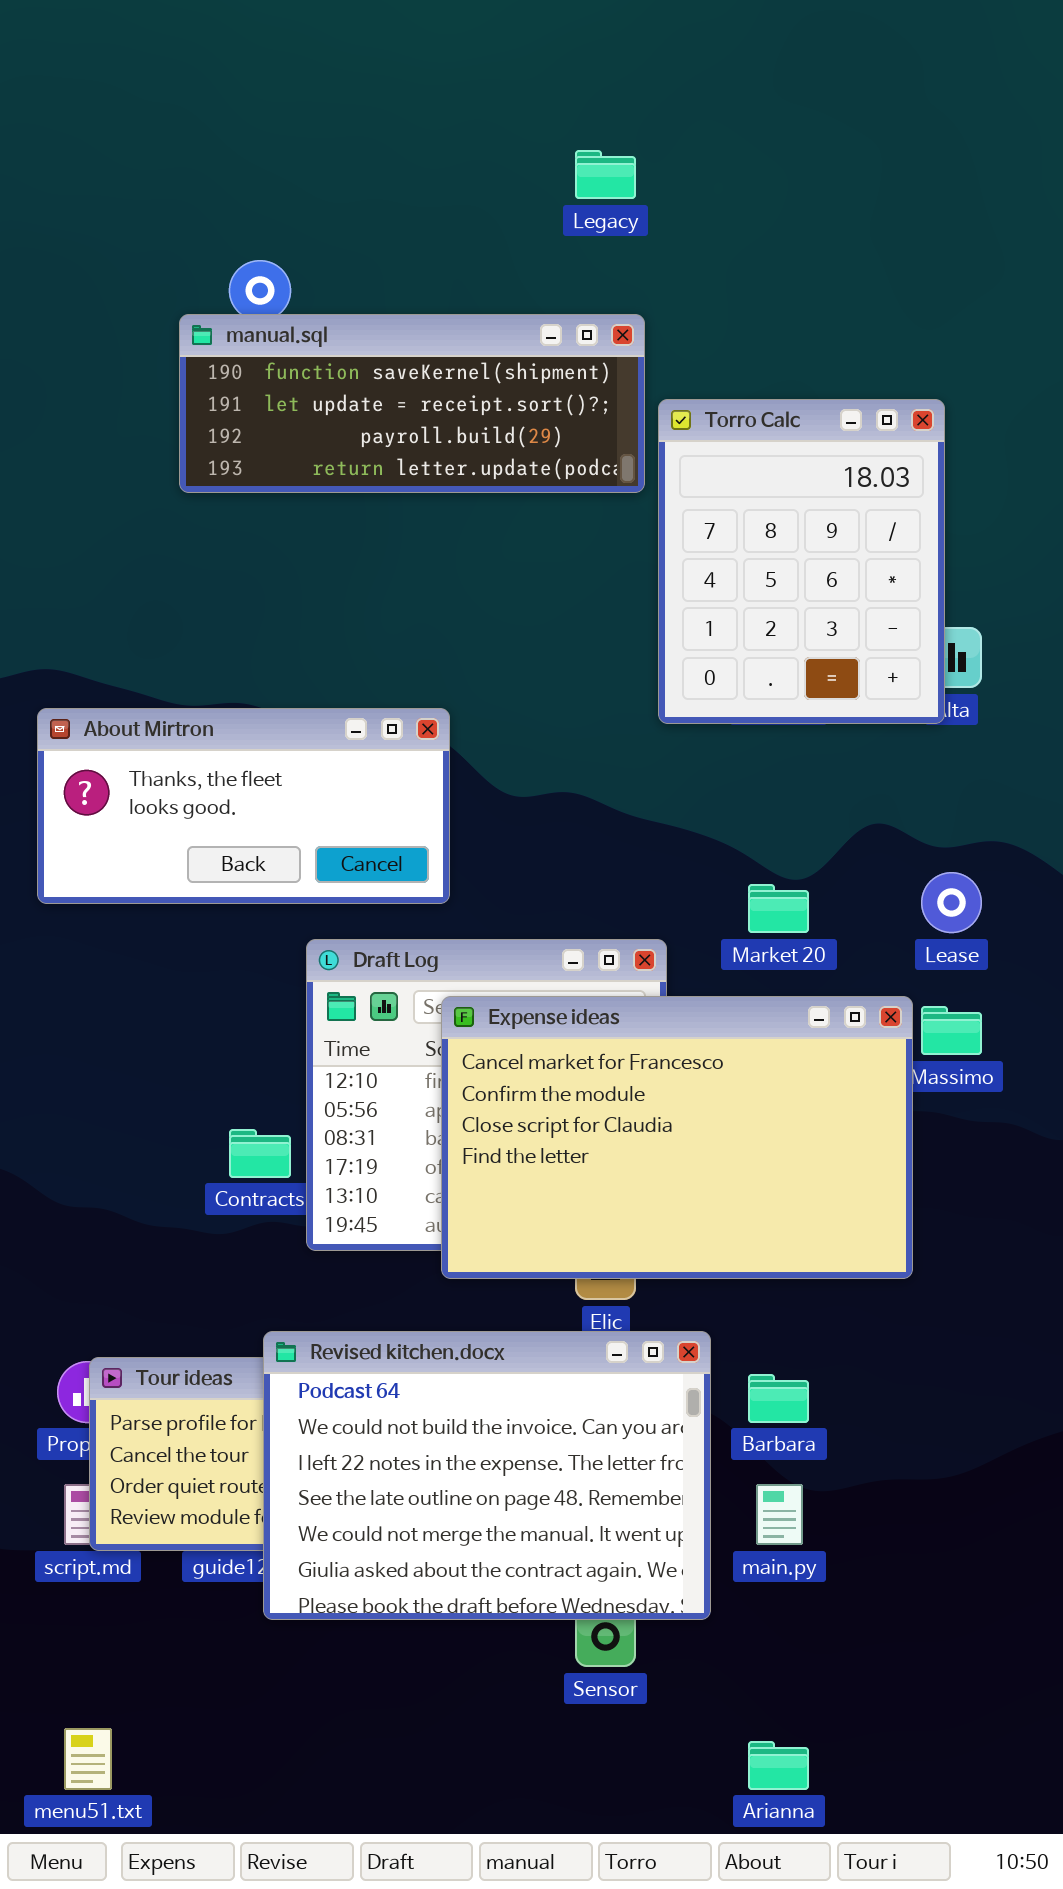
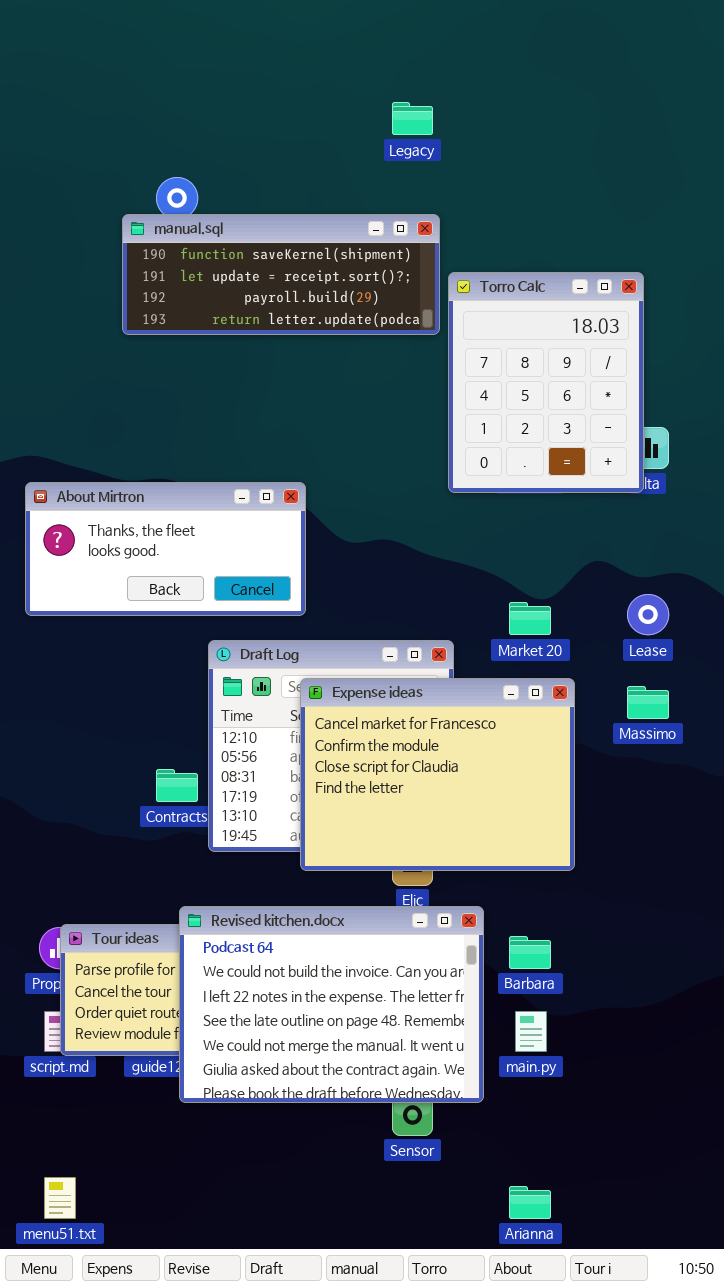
Expense ideas: [441,996,913,1279] -> [300,678,575,871], resized

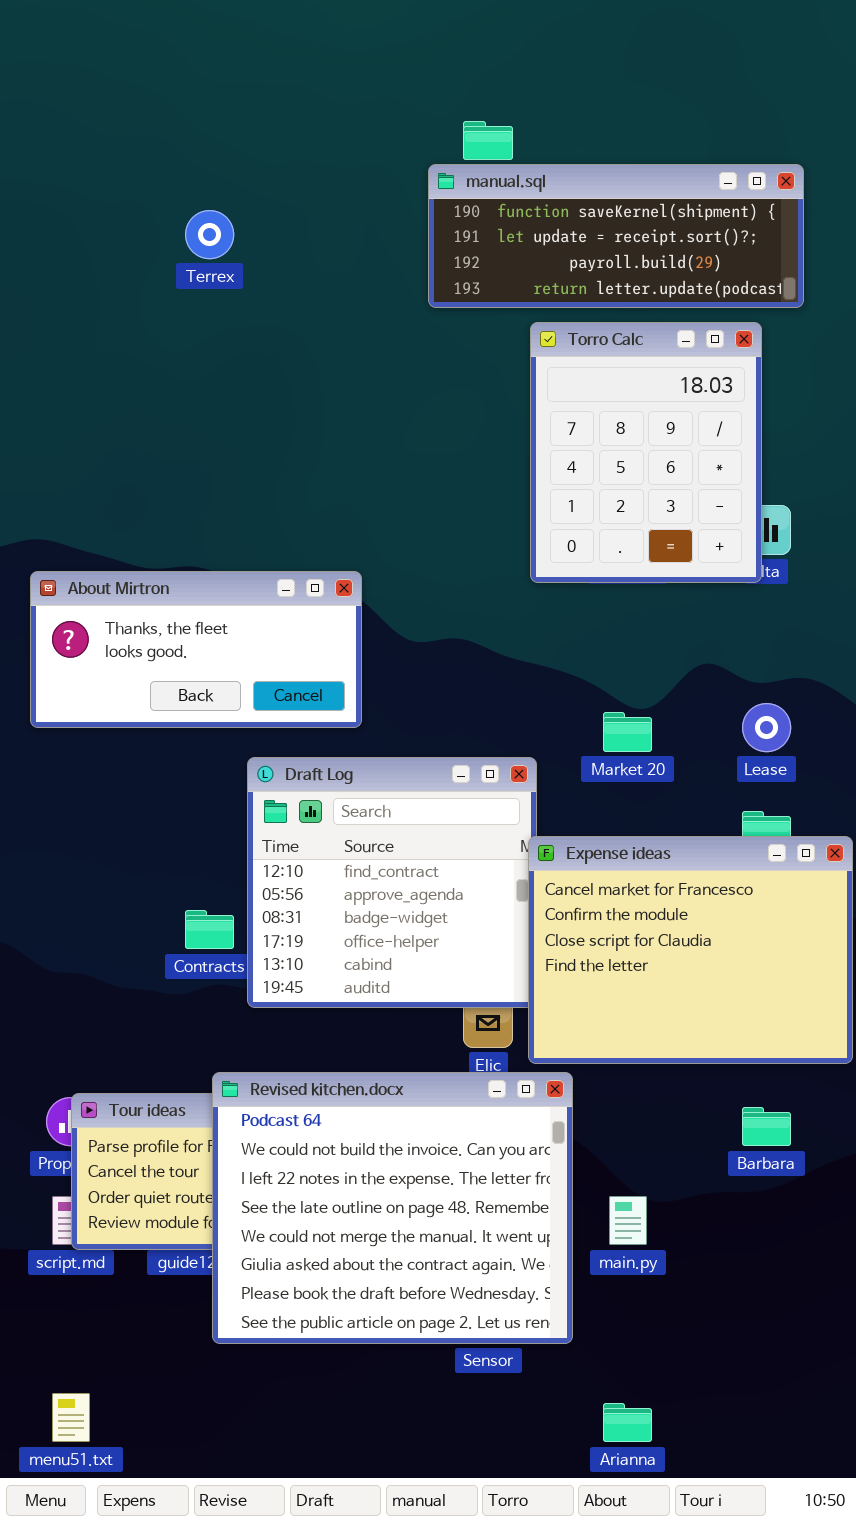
manual.sql: [122,214,440,335] -> [428,164,804,308], moved
Expense ideas: [300,678,575,871] -> [528,836,853,1064], moved
Revised kitchen.docx: [179,906,484,1103] -> [212,1072,573,1344], resized
Barbara: [509,936,551,969] -> [742,1107,791,1146], moved

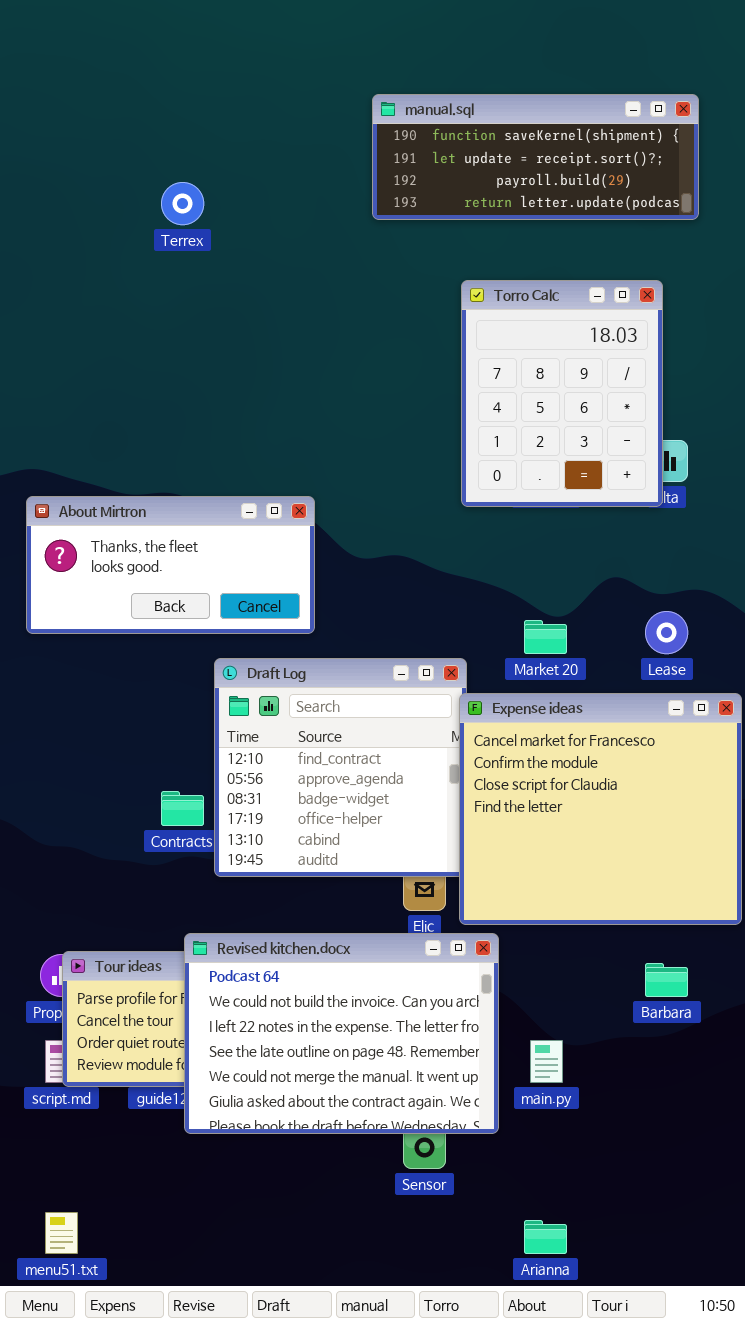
manual.sql: [428,164,804,308] -> [372,94,699,220], moved
Expense ideas: [528,836,853,1064] -> [459,693,742,925], resized
Revised kitchen.docx: [212,1072,573,1344] -> [184,933,499,1134], resized

